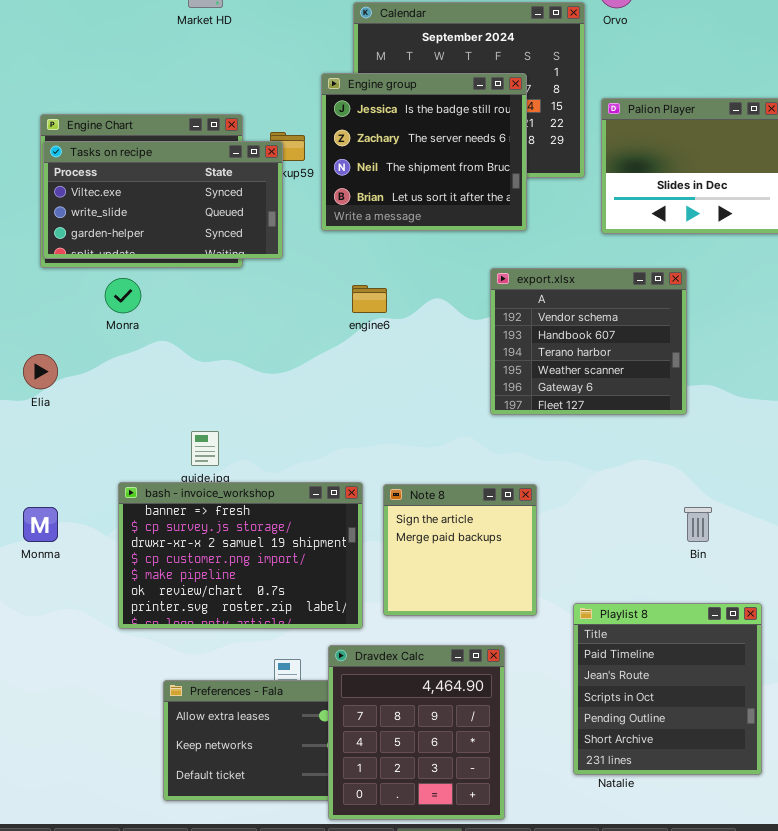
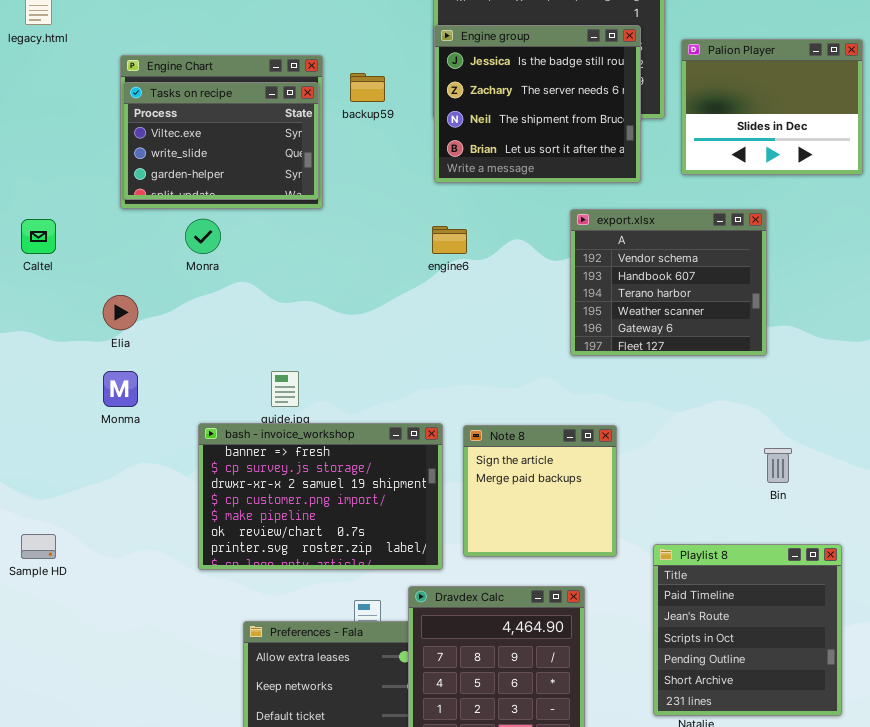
Engine group: [321,73,527,231] -> [434,25,641,183], moved
Tasks on recipe: [43,141,283,259] -> [123,82,319,200], resized
Monma: [23,507,58,542] -> [103,371,138,407], moved

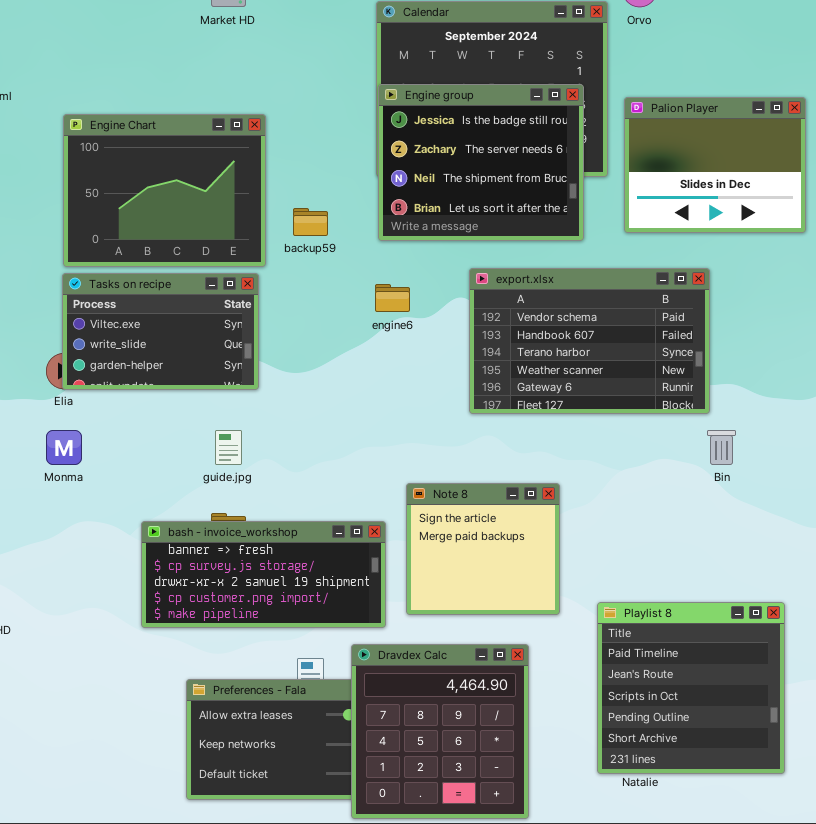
backup59: [350,73,385,102] -> [293,208,328,236], moved
Tasks on recipe: [123,82,319,200] -> [62,273,259,390], moved
export.xlsx: [570,209,767,356] -> [469,268,710,414], resized
bash - invoice_workshop: [198,423,443,570] -> [141,521,386,628], resized
Bin: [764,448,792,483] -> [707,430,736,465], moved

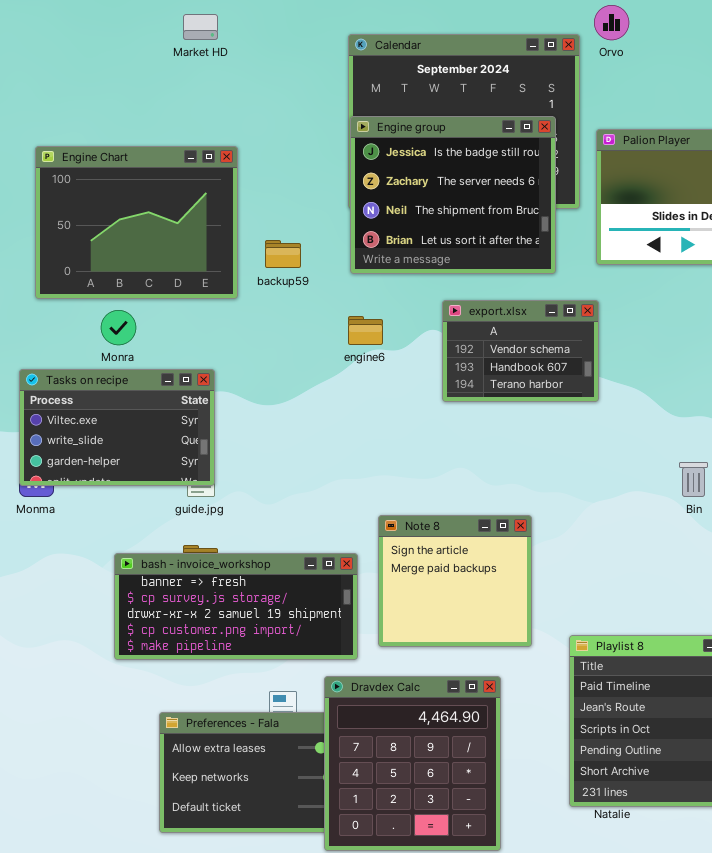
export.xlsx: [469,268,710,414] -> [442,300,599,402], resized
Tasks on recipe: [62,273,259,390] -> [19,369,215,486], moved

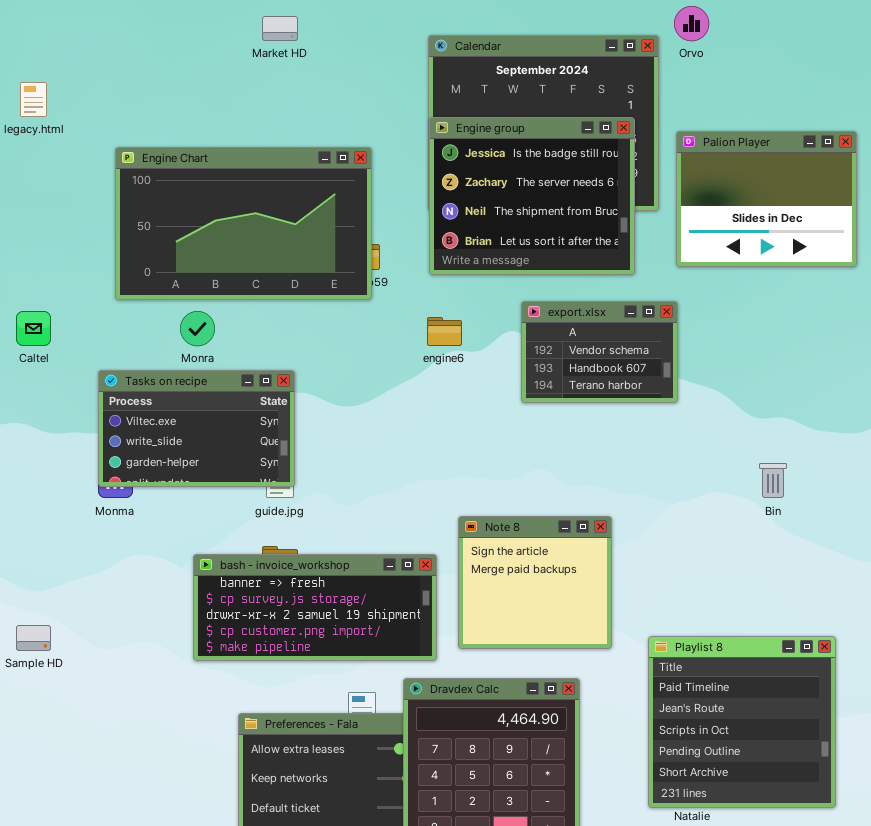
Engine Chart: [35,146,238,299] -> [115,147,372,300], resized

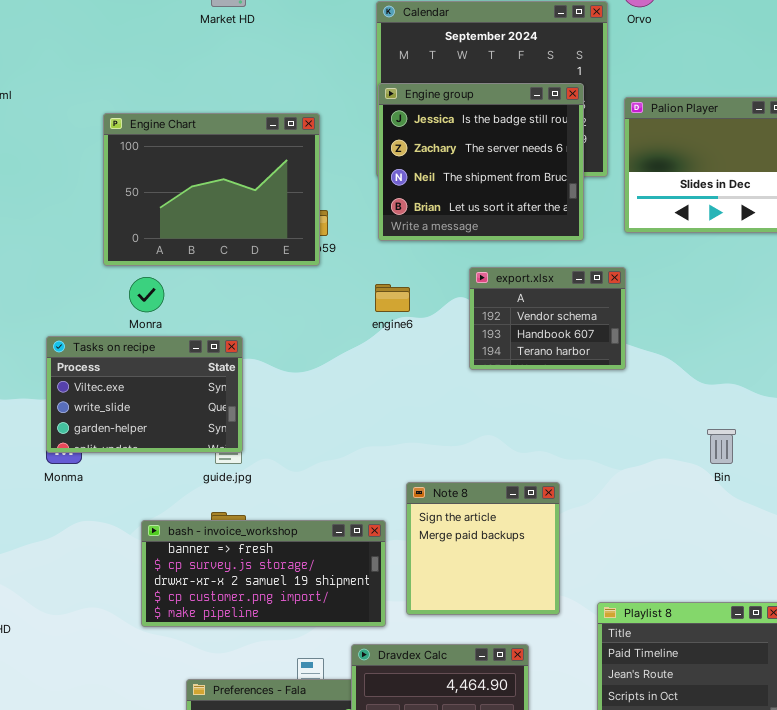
Engine Chart: [115,147,372,300] -> [103,113,320,266], resized

